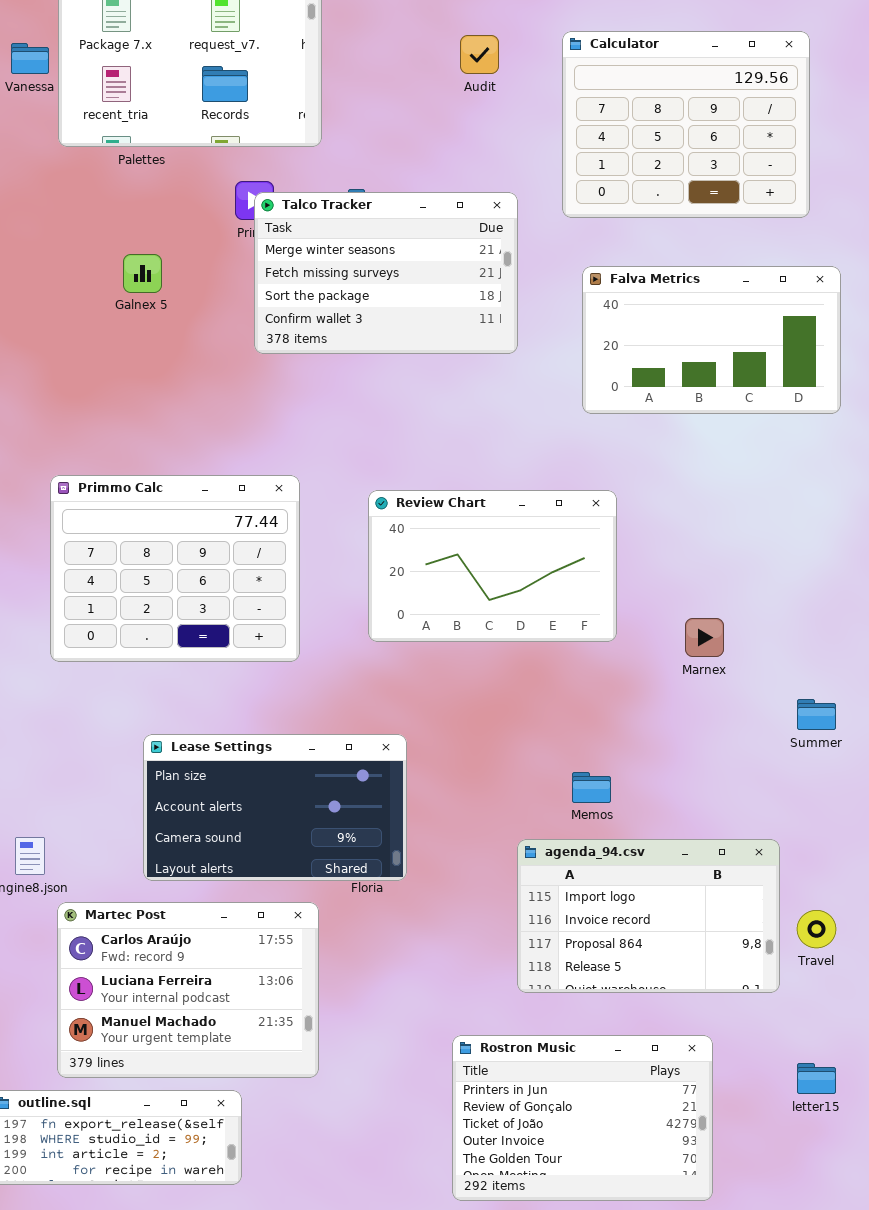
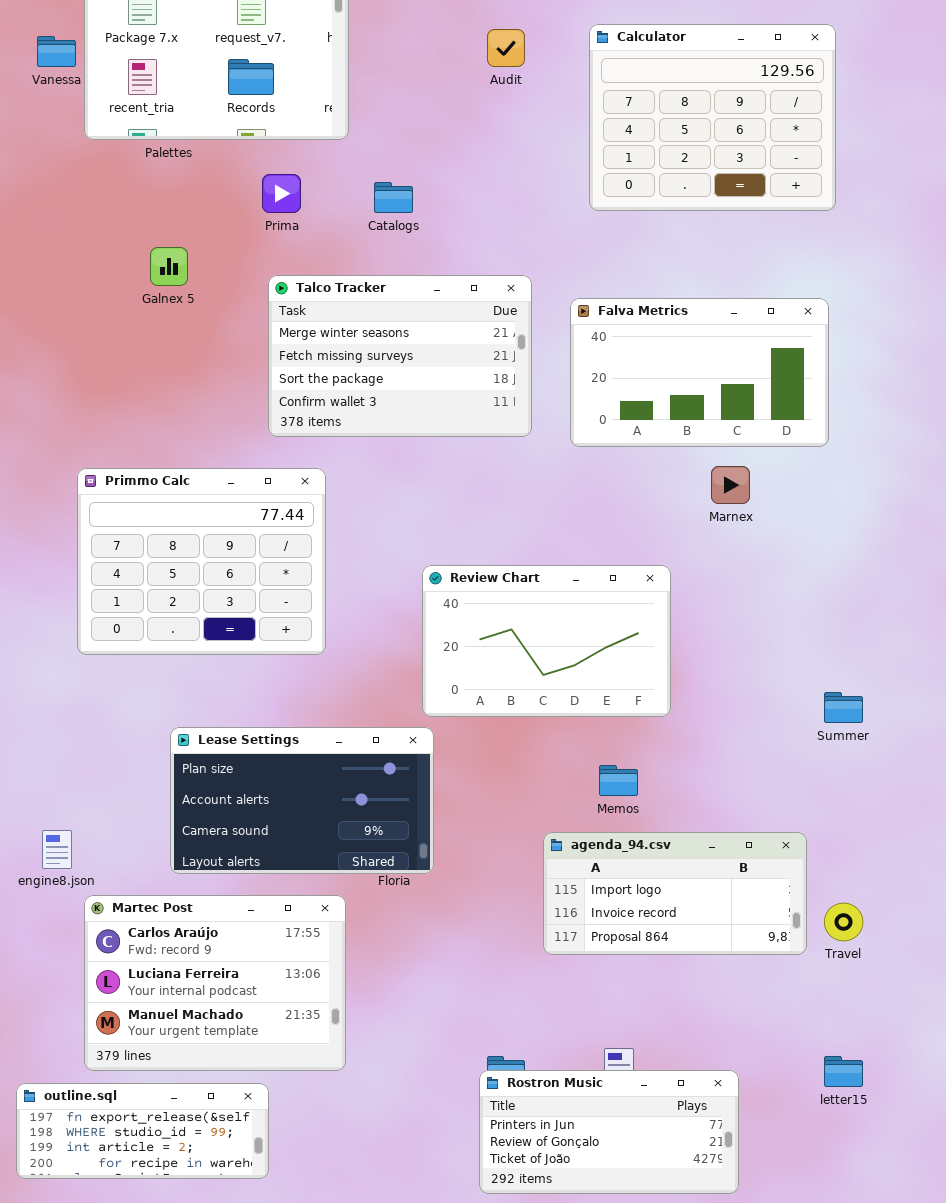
Talco Tracker: [254,192,518,354] -> [268,275,532,437], moved
Falva Metrics: [582,266,841,414] -> [570,298,829,447], moved
Review Chart: [368,490,617,642] -> [422,565,671,717], moved
Marnex: [685,618,724,657] -> [711,466,750,504], moved
agenda_94.csv: [517,839,780,993] -> [543,832,807,955], resized
Rostron Music: [452,1035,713,1201] -> [479,1070,739,1194], resized

